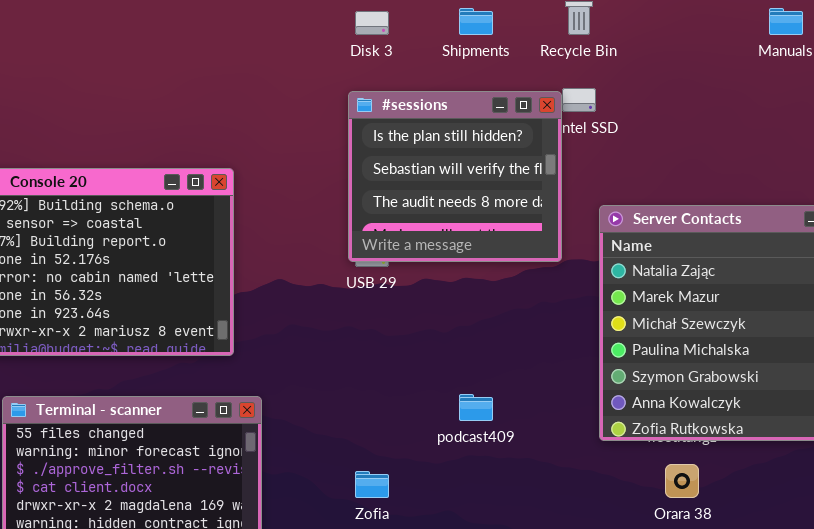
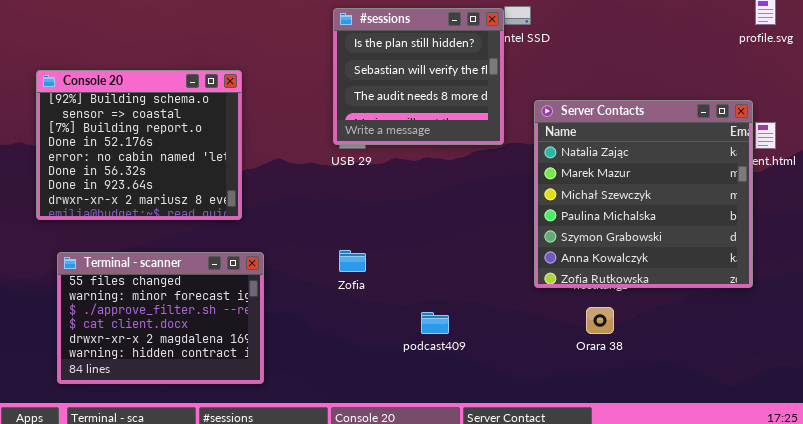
podcast409: [459,394,493,421] -> [421,312,449,334], moved
Zofia: [355,471,389,498] -> [339,250,366,272], moved

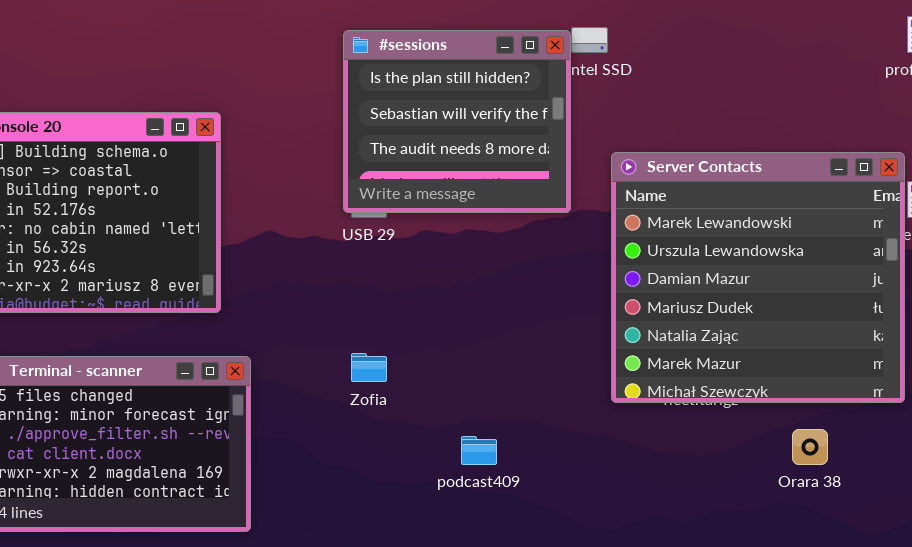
Server Contacts: [534,100,753,288] -> [611,152,905,403], scrolled up 4 rows
Orara 38: [586,307,614,334] -> [792,429,828,465], moved

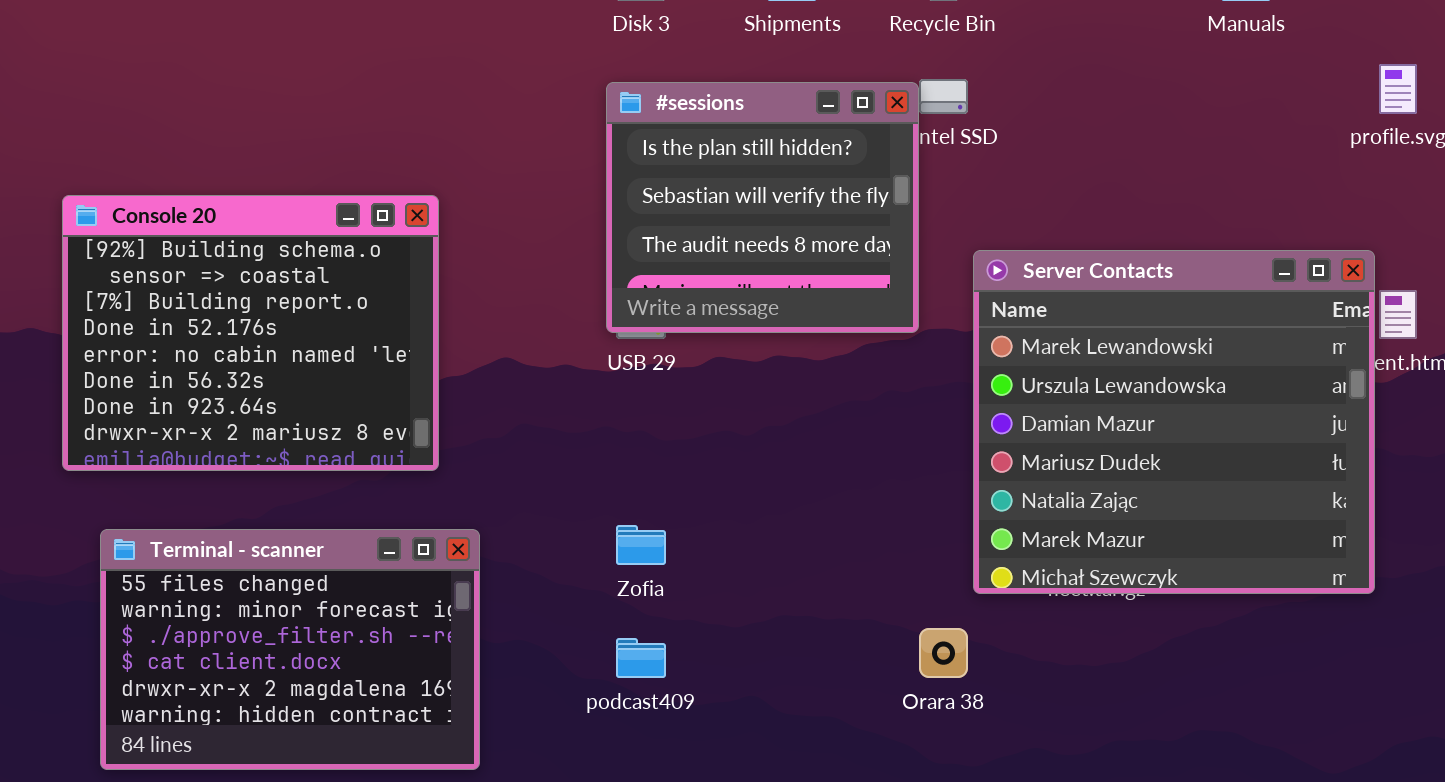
Orara 38: [792,429,828,465] -> [919,628,968,678], moved
podcast409: [461,436,497,465] -> [616,638,666,678], moved

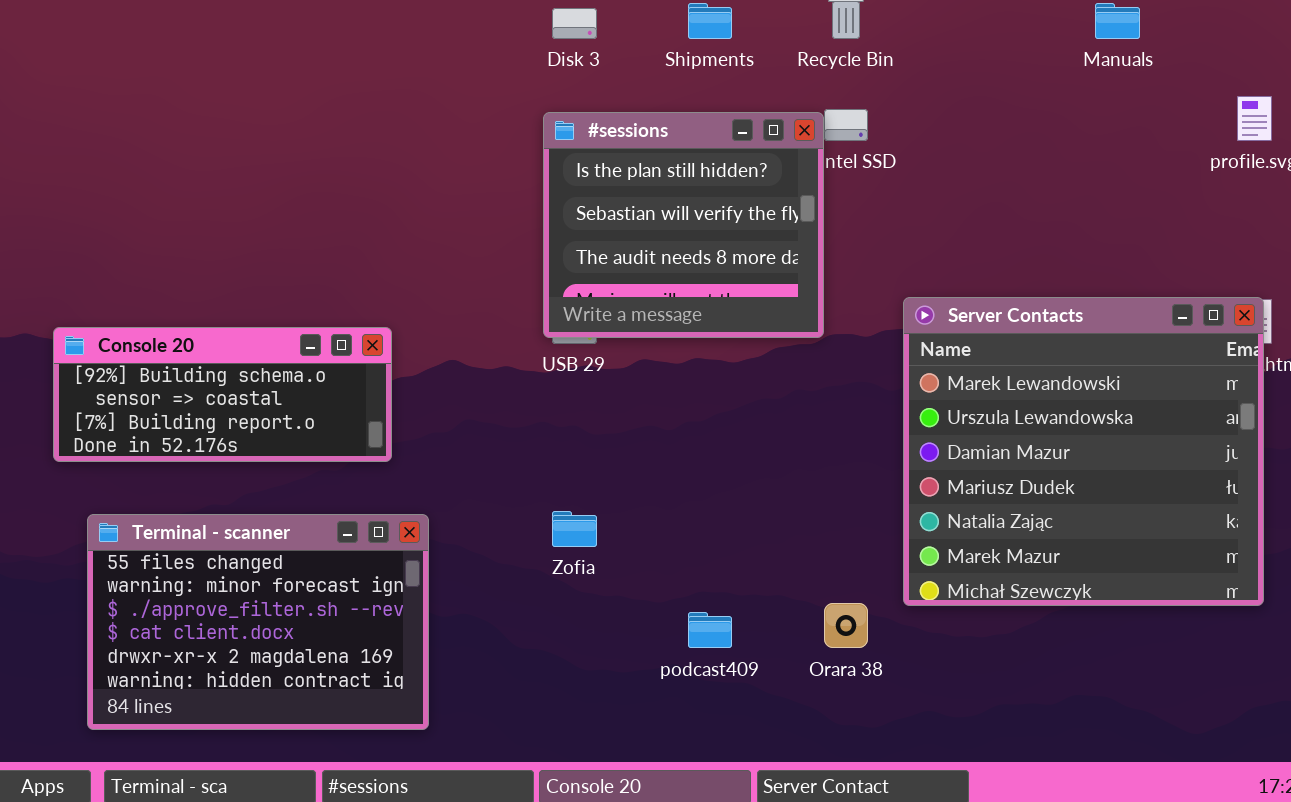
Console 20: [62,195,439,471] -> [53,327,392,462], resized
Server Contacts: [973,250,1375,594] -> [903,297,1264,606], moved
podcast409: [616,638,666,678] -> [688,612,732,648], moved

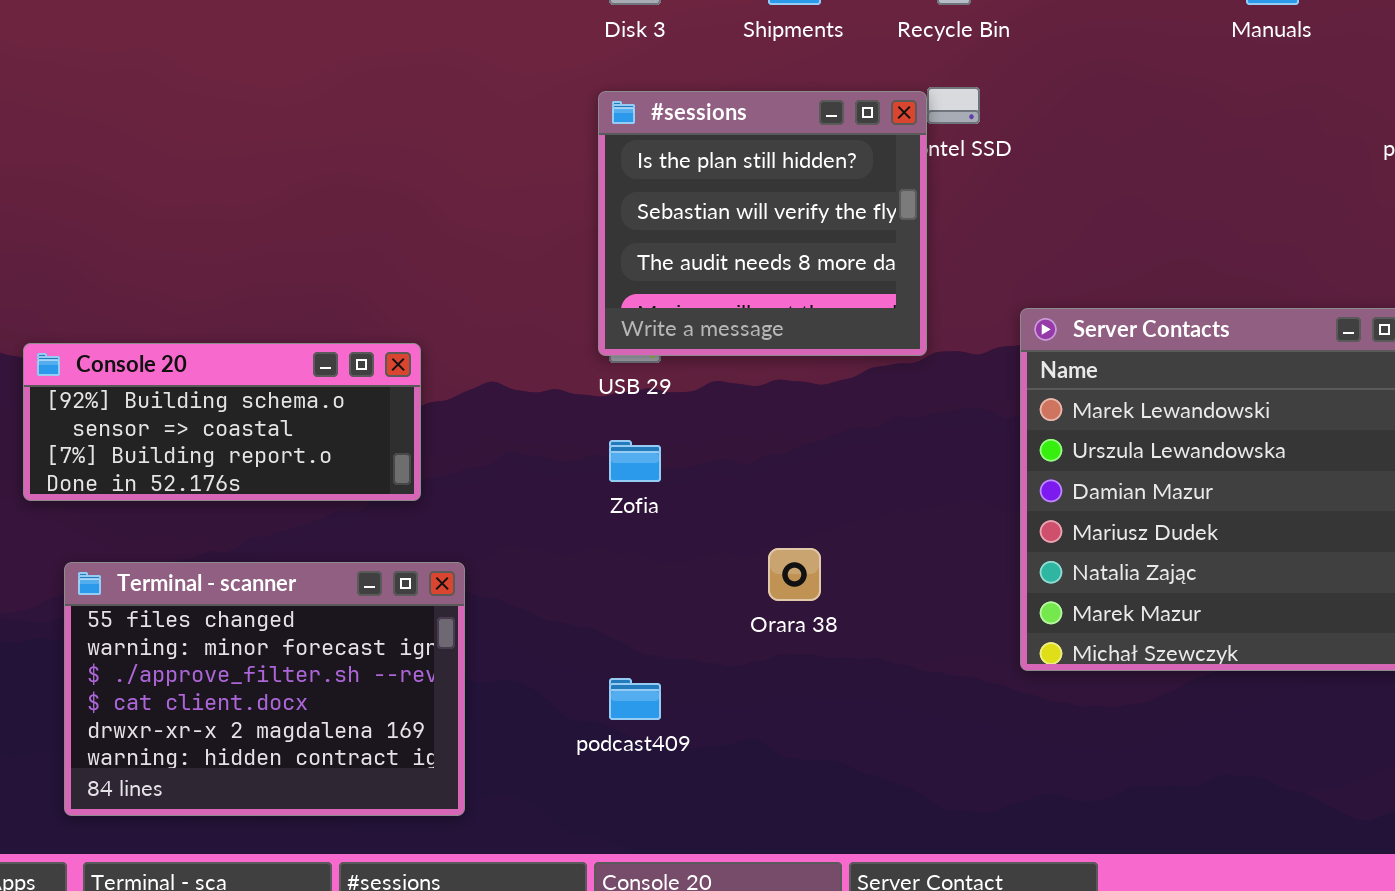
Zofia: [552,511,597,547] -> [609,440,661,482], moved
Orara 38: [824,603,868,648] -> [768,548,821,601], moved
podcast409: [688,612,732,648] -> [609,678,661,720], moved

